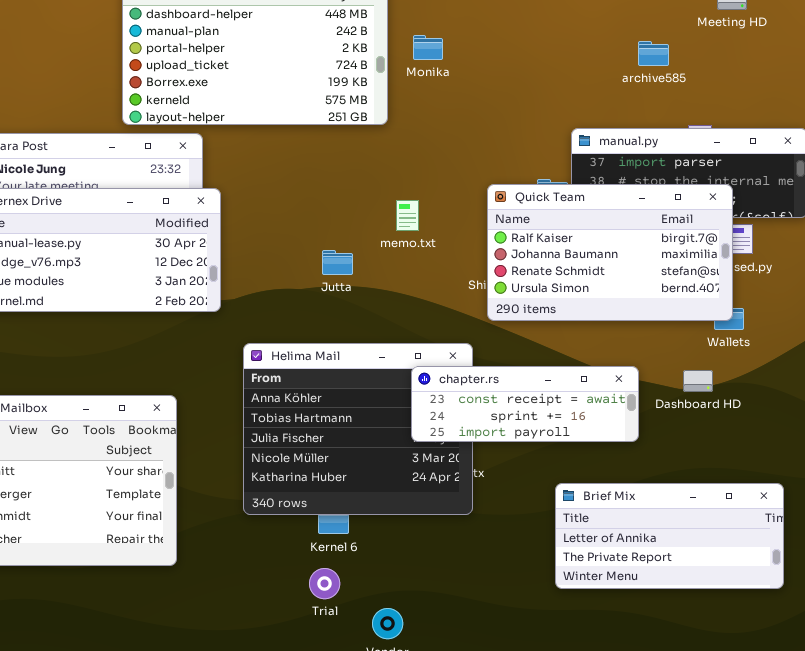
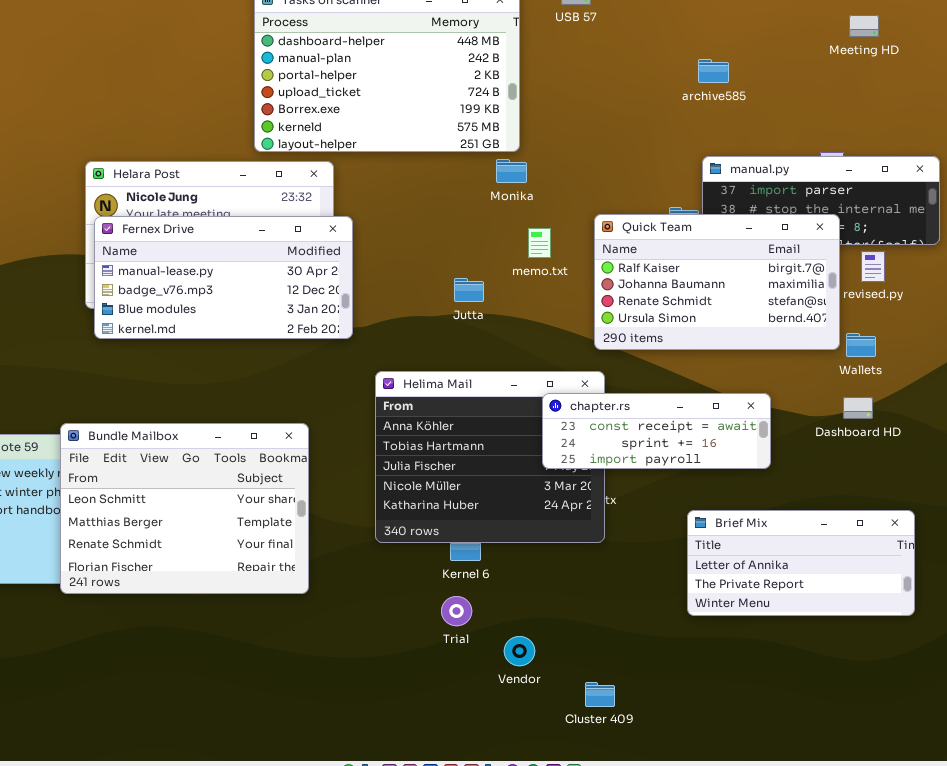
Monika: [413,35,443,60] -> [496,159,527,183], moved
archive585: [638,41,669,66] -> [698,59,729,83], moved
Quick Team: [487,184,733,321] -> [594,214,840,350], moved
Dashboard HD: [683,370,713,392] -> [843,397,873,419], moved

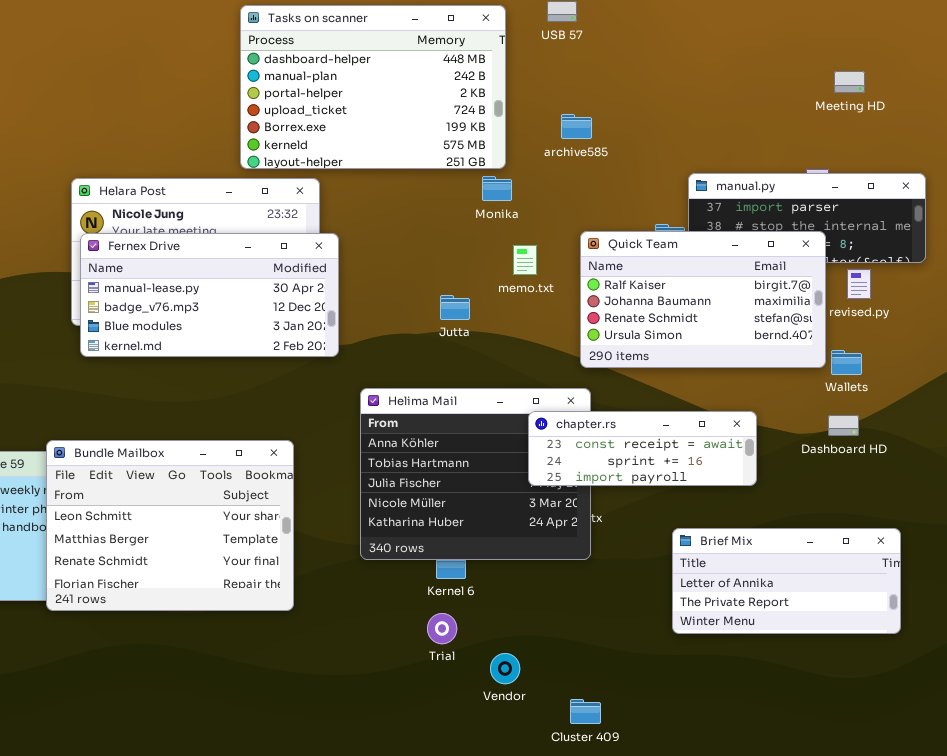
Meeting HD: [849,15,879,37] -> [834,71,865,93], moved
archive585: [698,59,729,83] -> [561,114,592,139], moved

